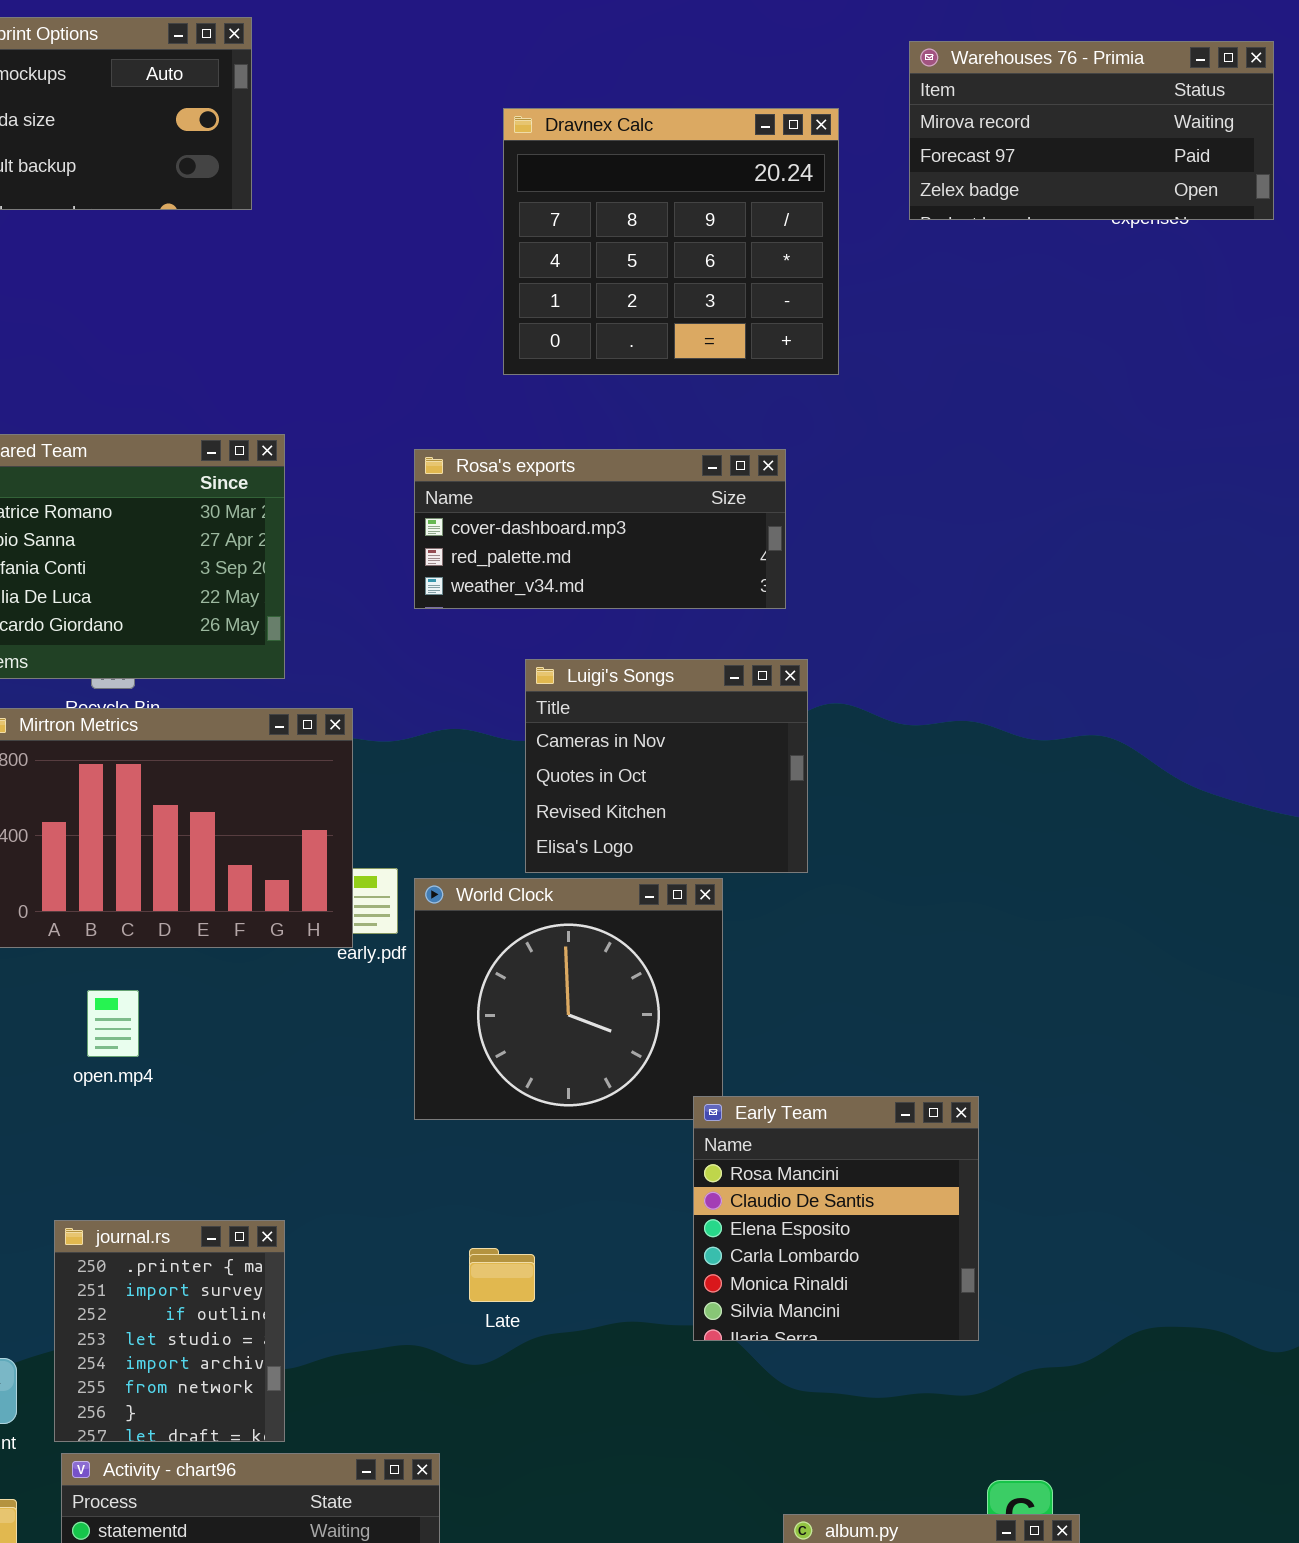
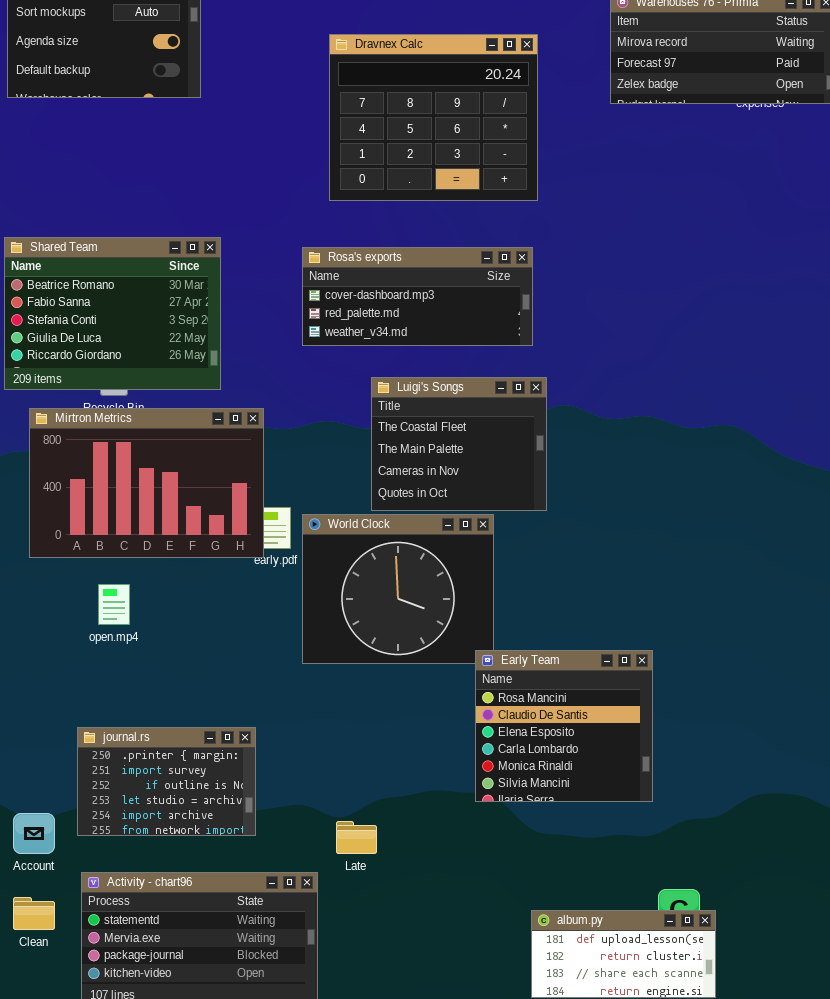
Dravnex Calc: [503,108,839,375] -> [329,34,538,201], moved
Luigi's Songs: [525,659,808,873] -> [371,377,547,511], scrolled up 2 rows
journal.rs: [54,1220,285,1442] -> [77,727,256,836], resized
Late: [469,1248,535,1302] -> [336,821,377,854], moved

